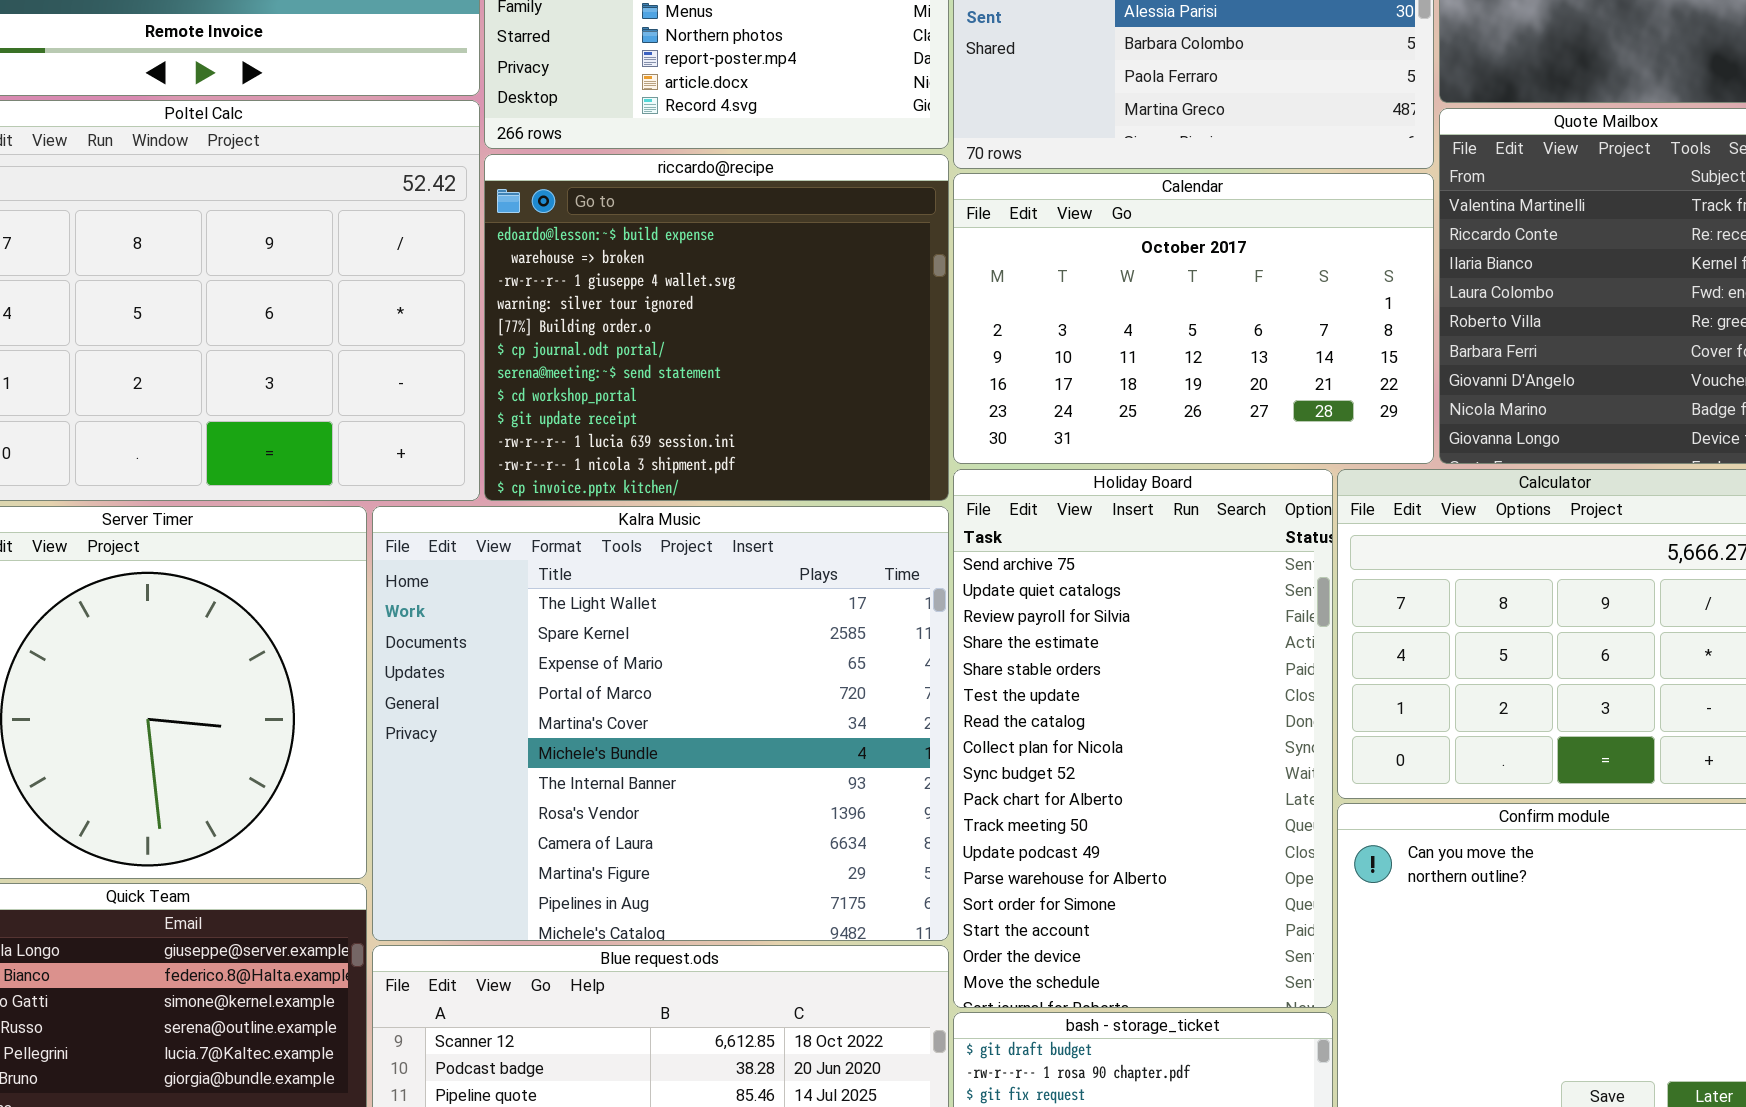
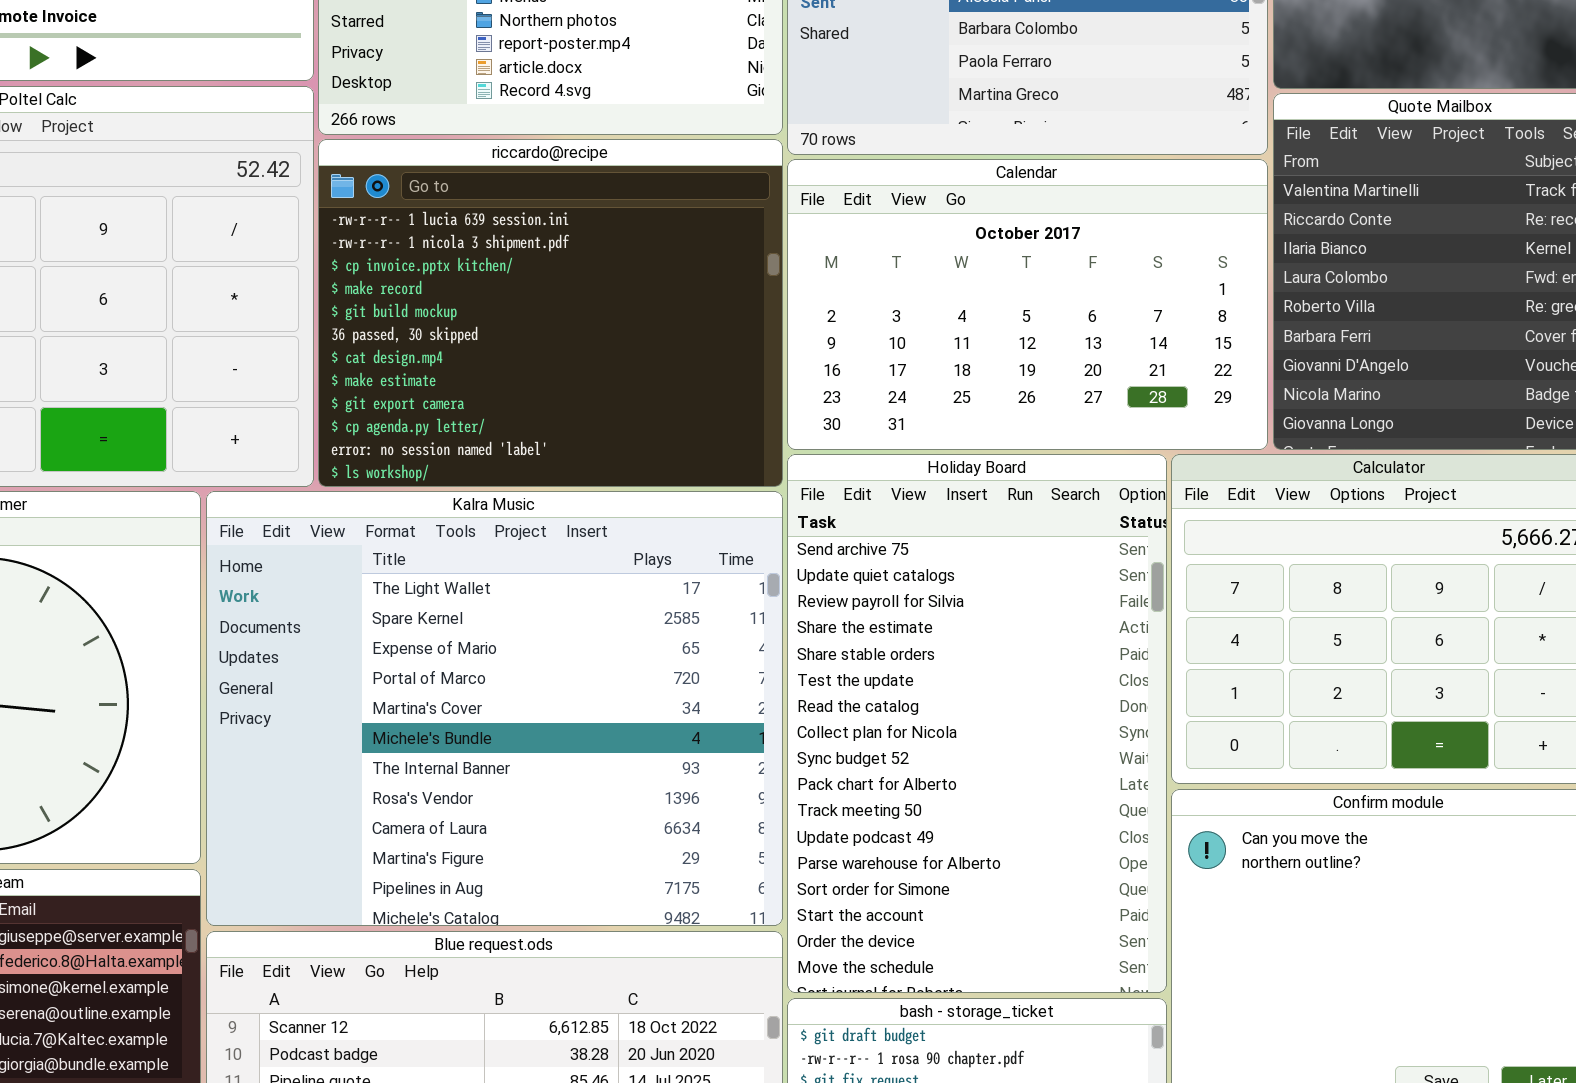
riccardo@recipe: [484,154,949,501] -> [318,139,783,487], scrolled down 9 rows

